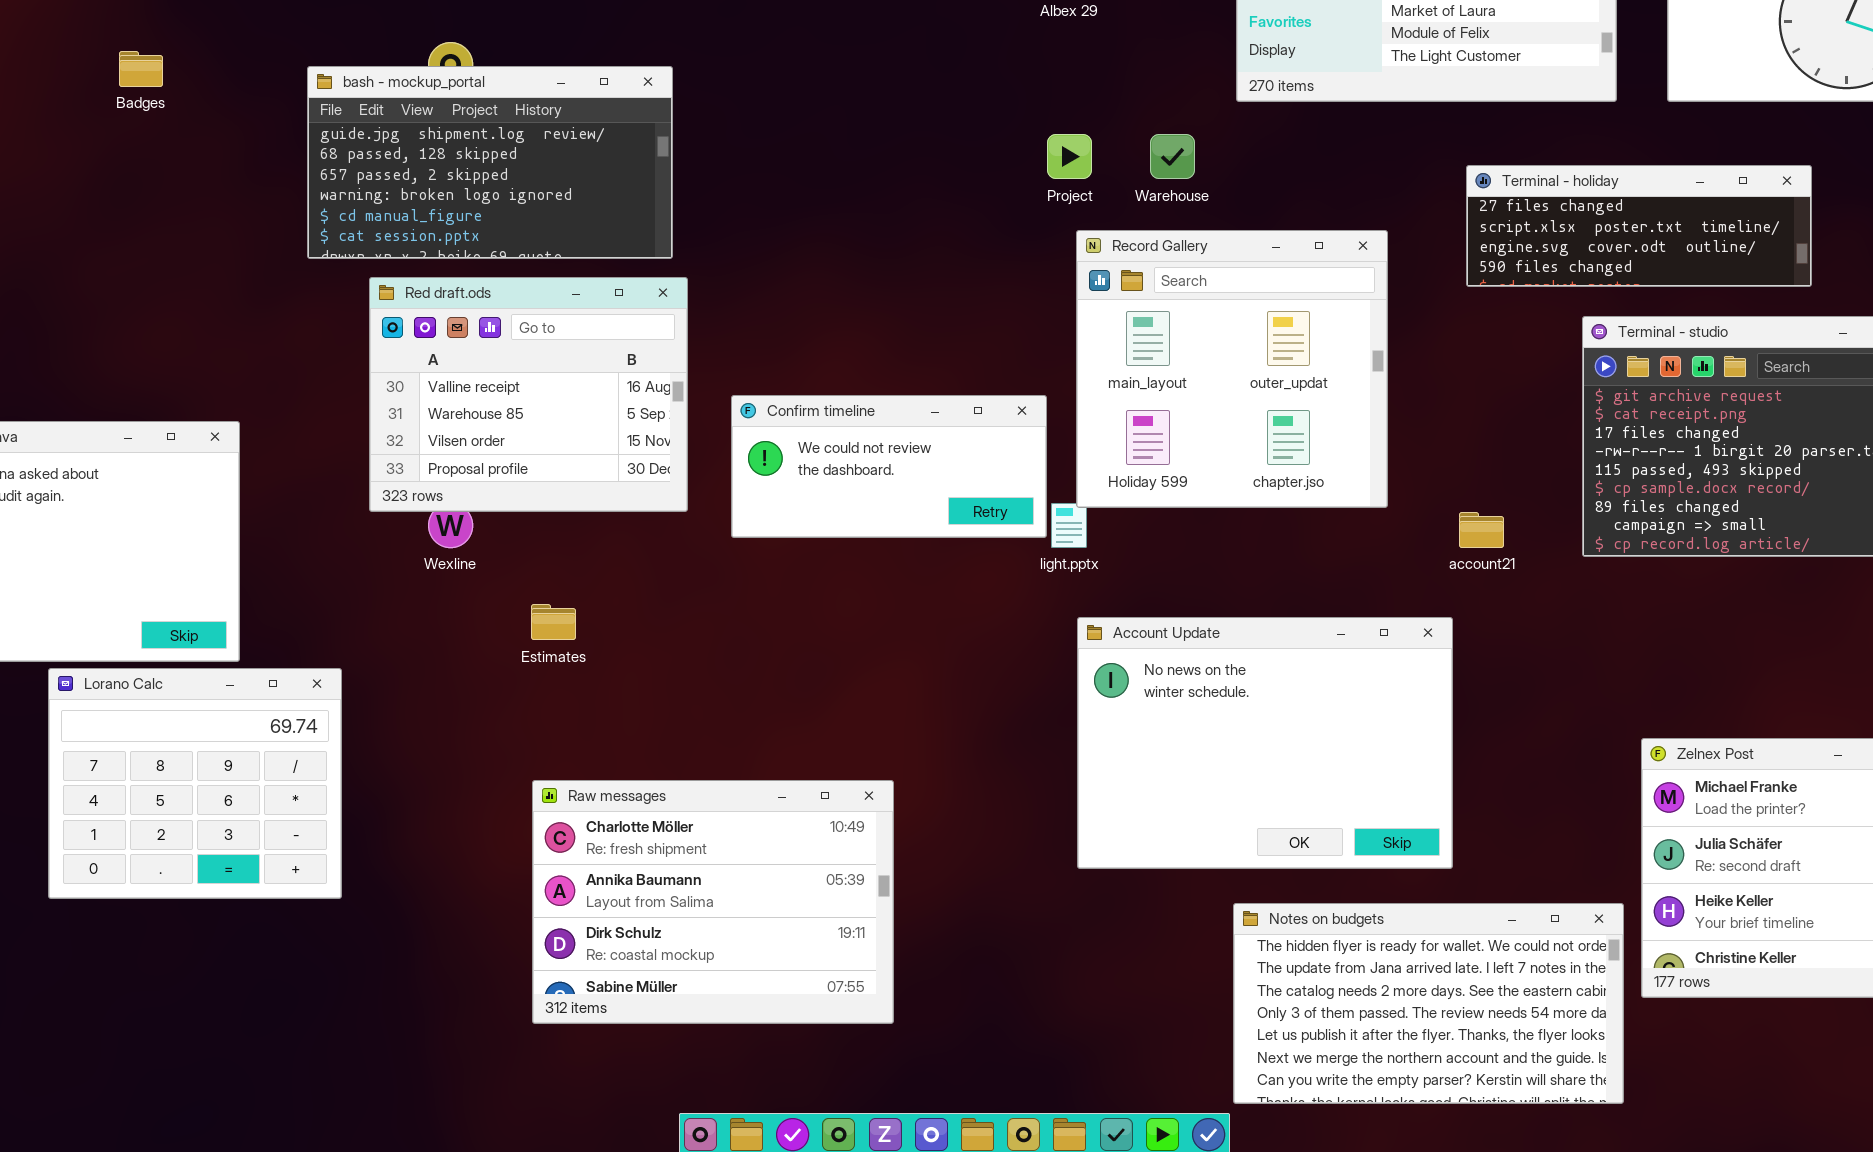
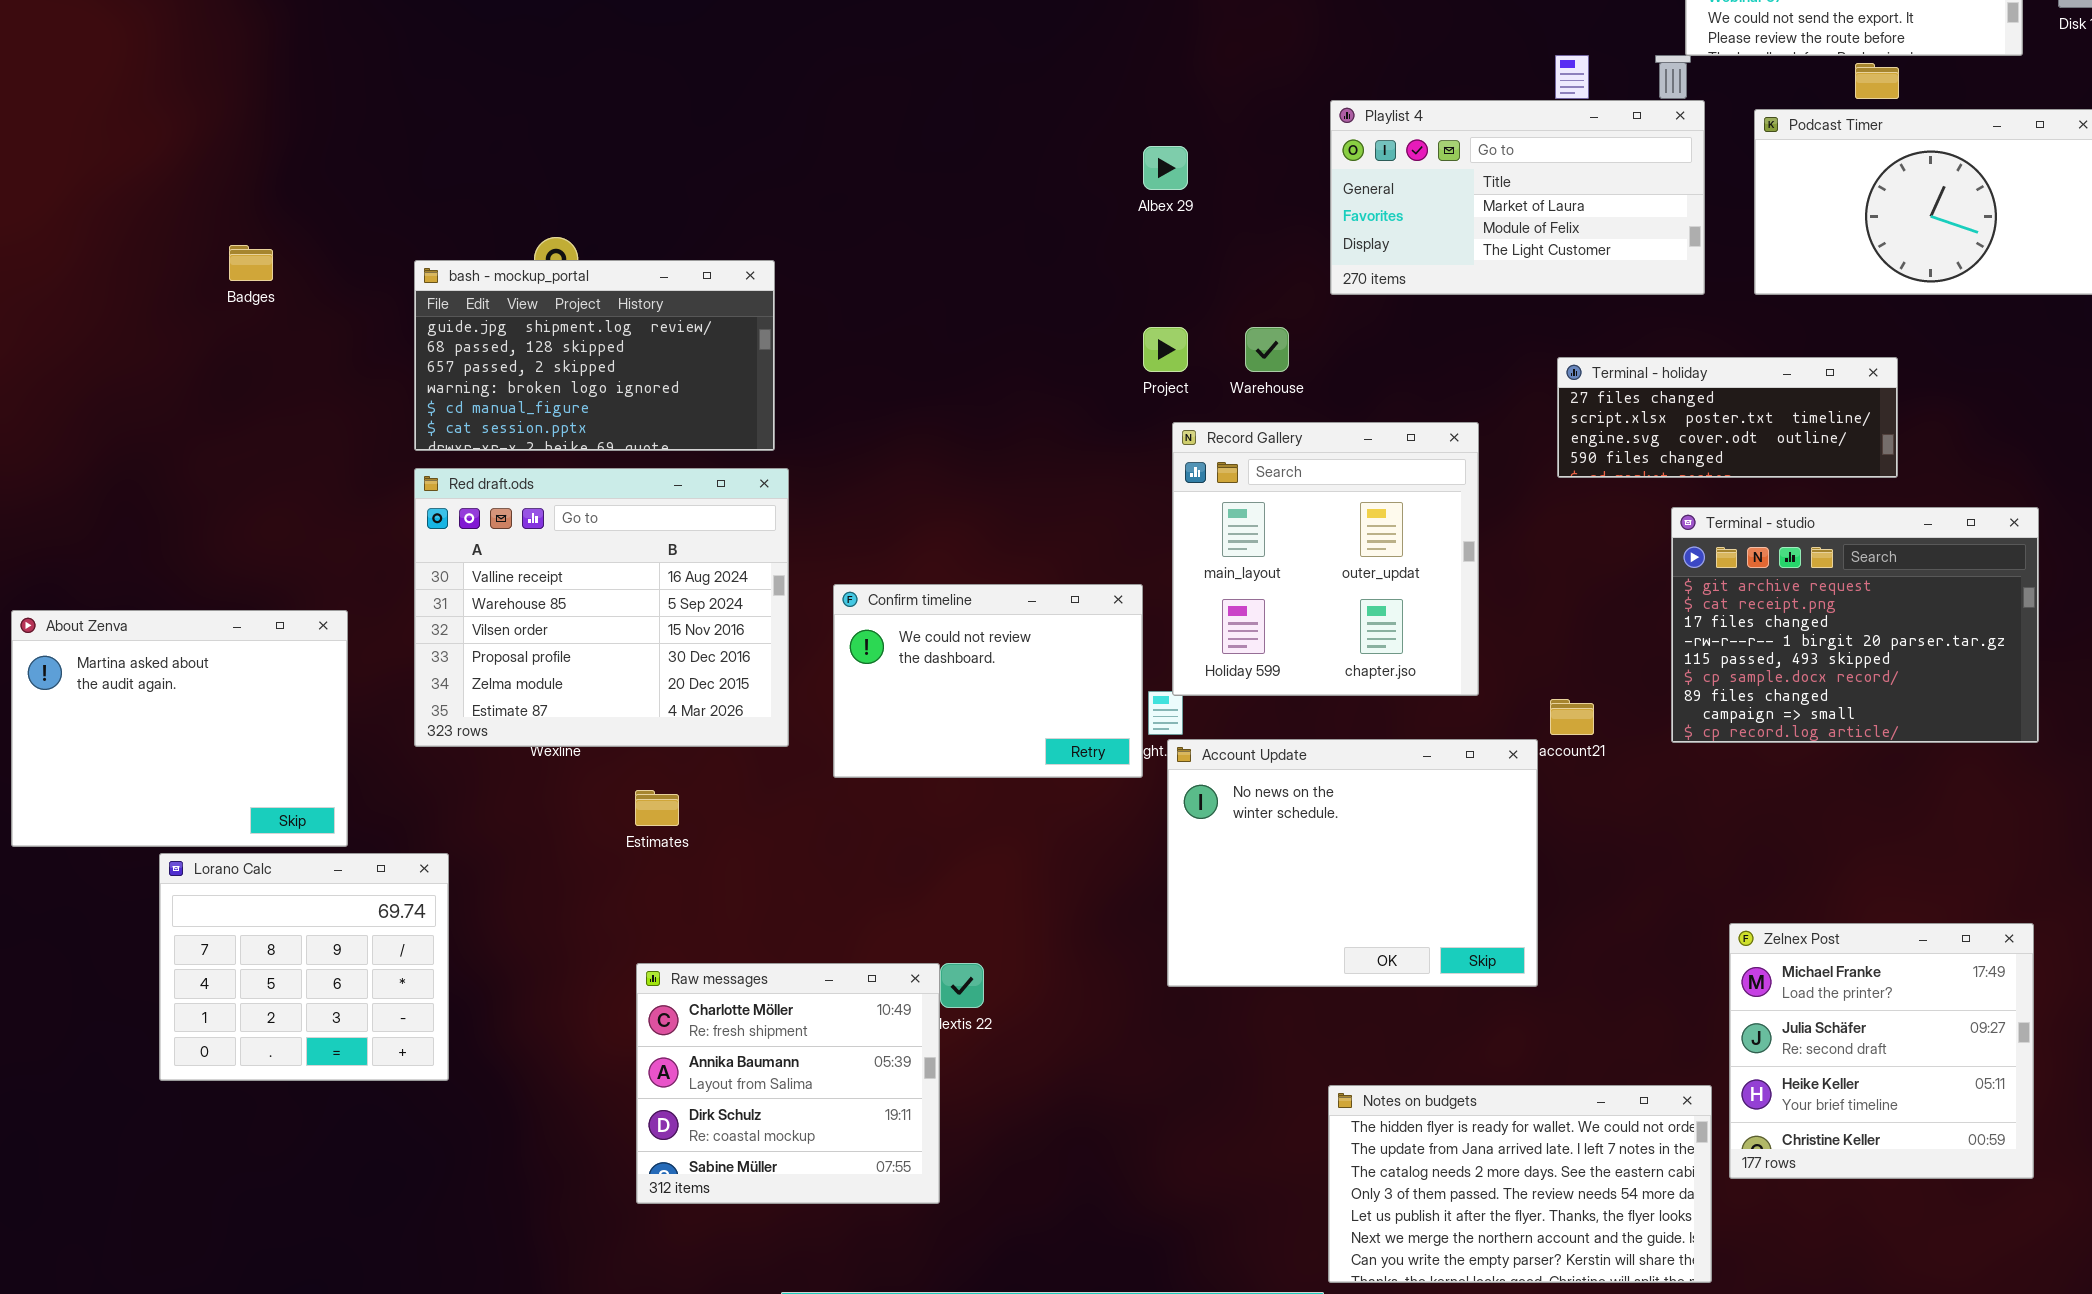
Red draft.ods: [369,277,688,512] -> [414,468,789,747], resized
Confirm timeline: [731,395,1047,538] -> [833,584,1143,778], resized
Account Update: [1077,617,1453,869] -> [1167,739,1538,987], moved
Raw messages: [532,780,894,1024] -> [636,963,940,1204], resized

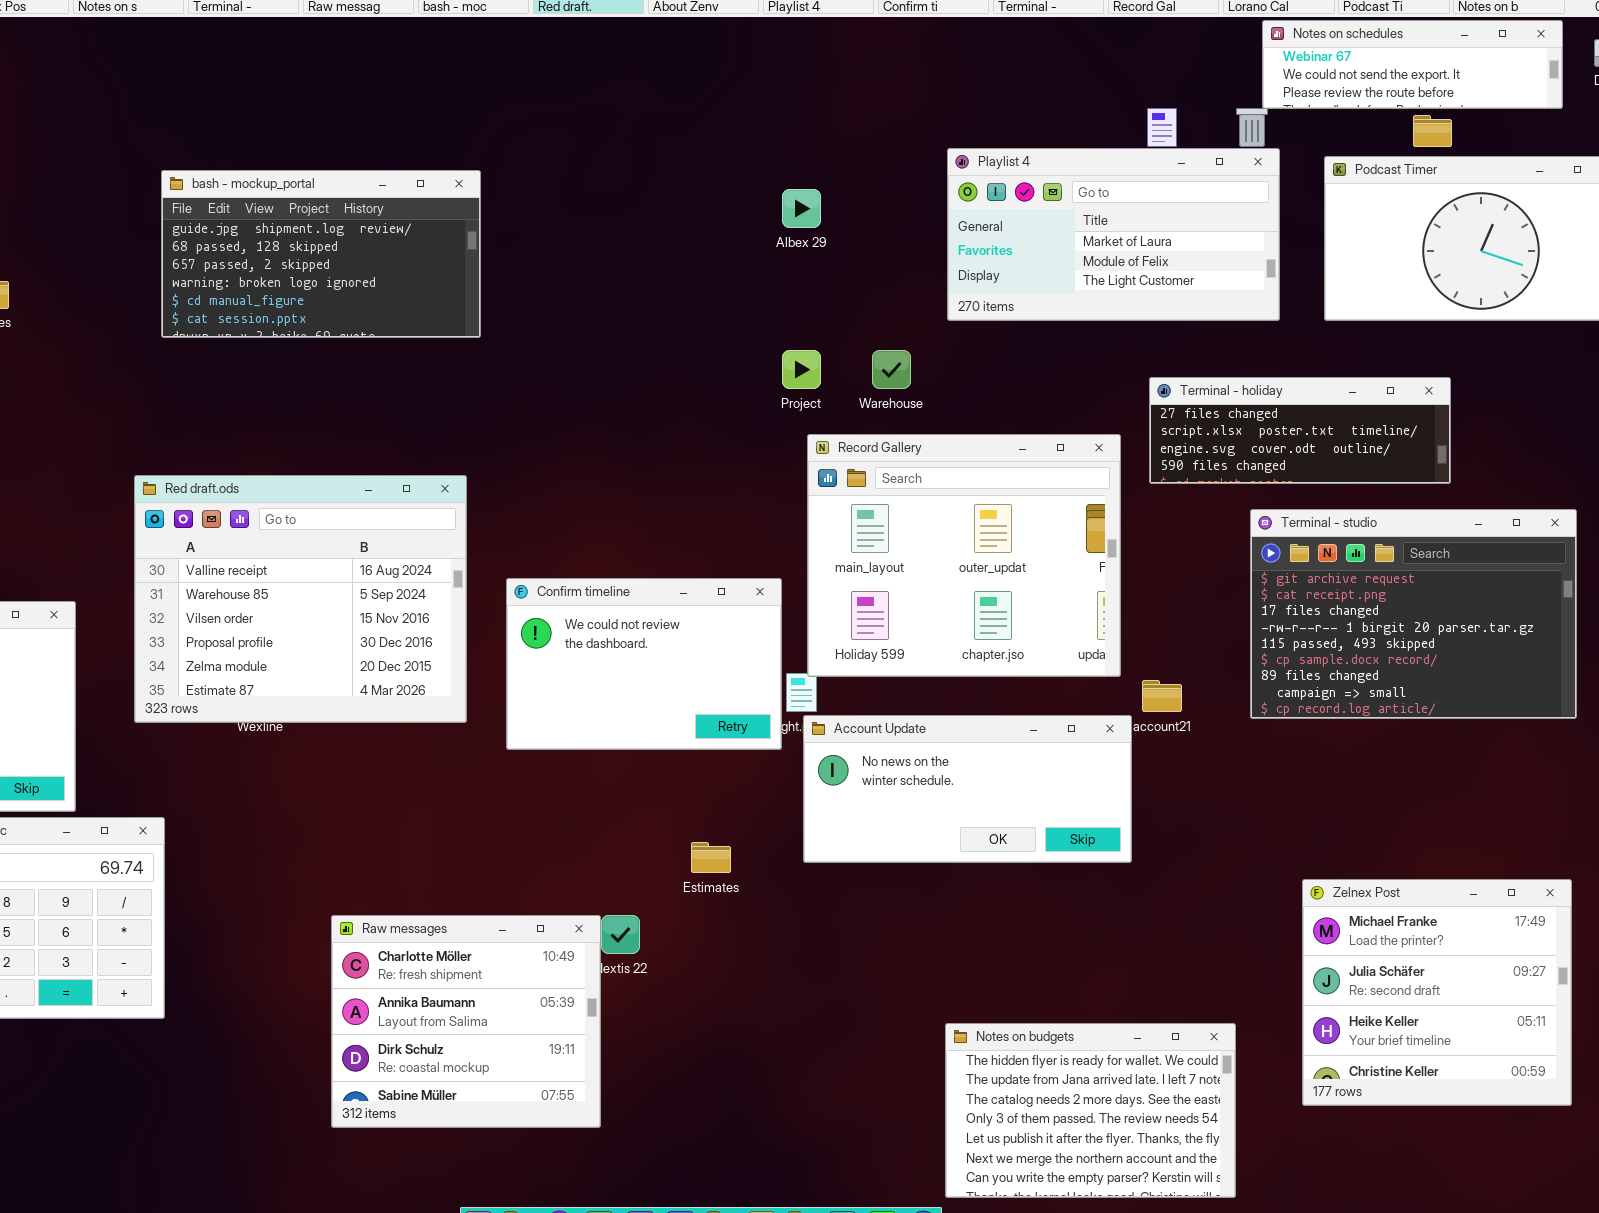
bash - mockup_portal: [414,260,775,451] -> [161,170,481,338], moved
Record Gallery: [1172,422,1479,696] -> [807,434,1121,677], resized
Account Update: [1167,739,1538,987] -> [803,715,1132,863], resized
Estimates: [635,790,679,826] -> [691,842,731,873], moved
Notes on budgets: [1328,1085,1712,1283] -> [945,1023,1236,1198], resized

